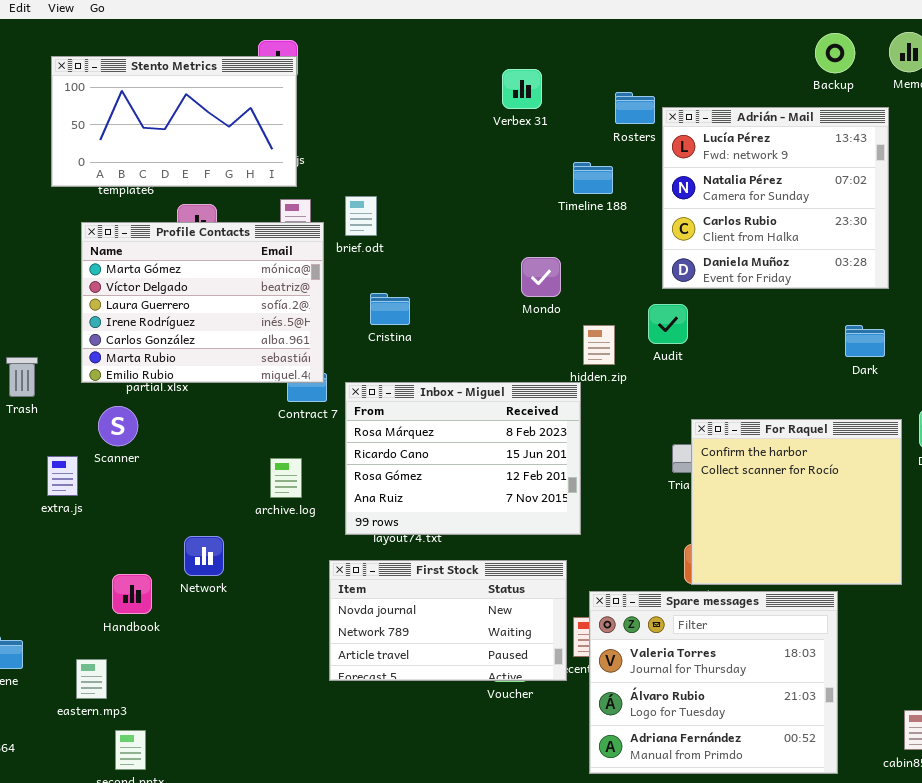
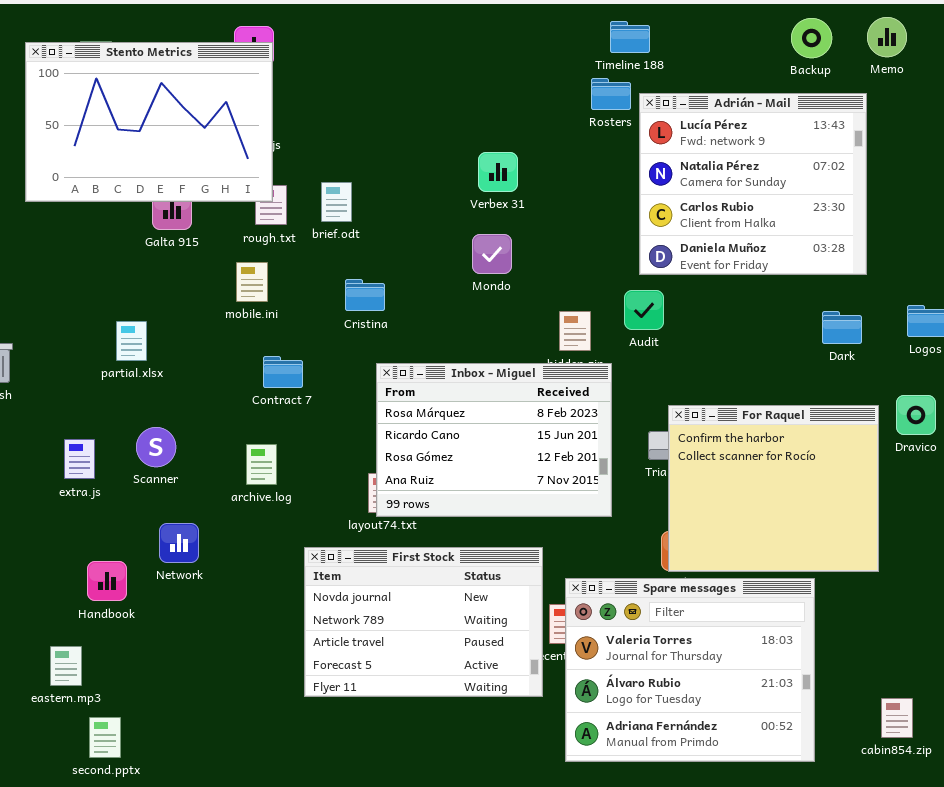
Stento Metrics: [51,56,297,187] -> [25,42,273,202], resized
Verbex 31: [502,69,542,109] -> [478,152,518,192], moved
Timeline 188: [573,162,613,194] -> [610,21,650,53], moved
Profile Contacts: [81,222,324,383] -> none, closed
Mondo: [521,257,561,297] -> [472,234,512,274], moved
Inbox - Miguel: [345,382,581,535] -> [376,363,612,517], moved
Scanner: [98,406,138,446] -> [136,427,176,467], moved
extra.js: [47,456,78,496] -> [64,439,95,479], moved
First Stock: [329,560,567,681] -> [304,547,543,697], resized

